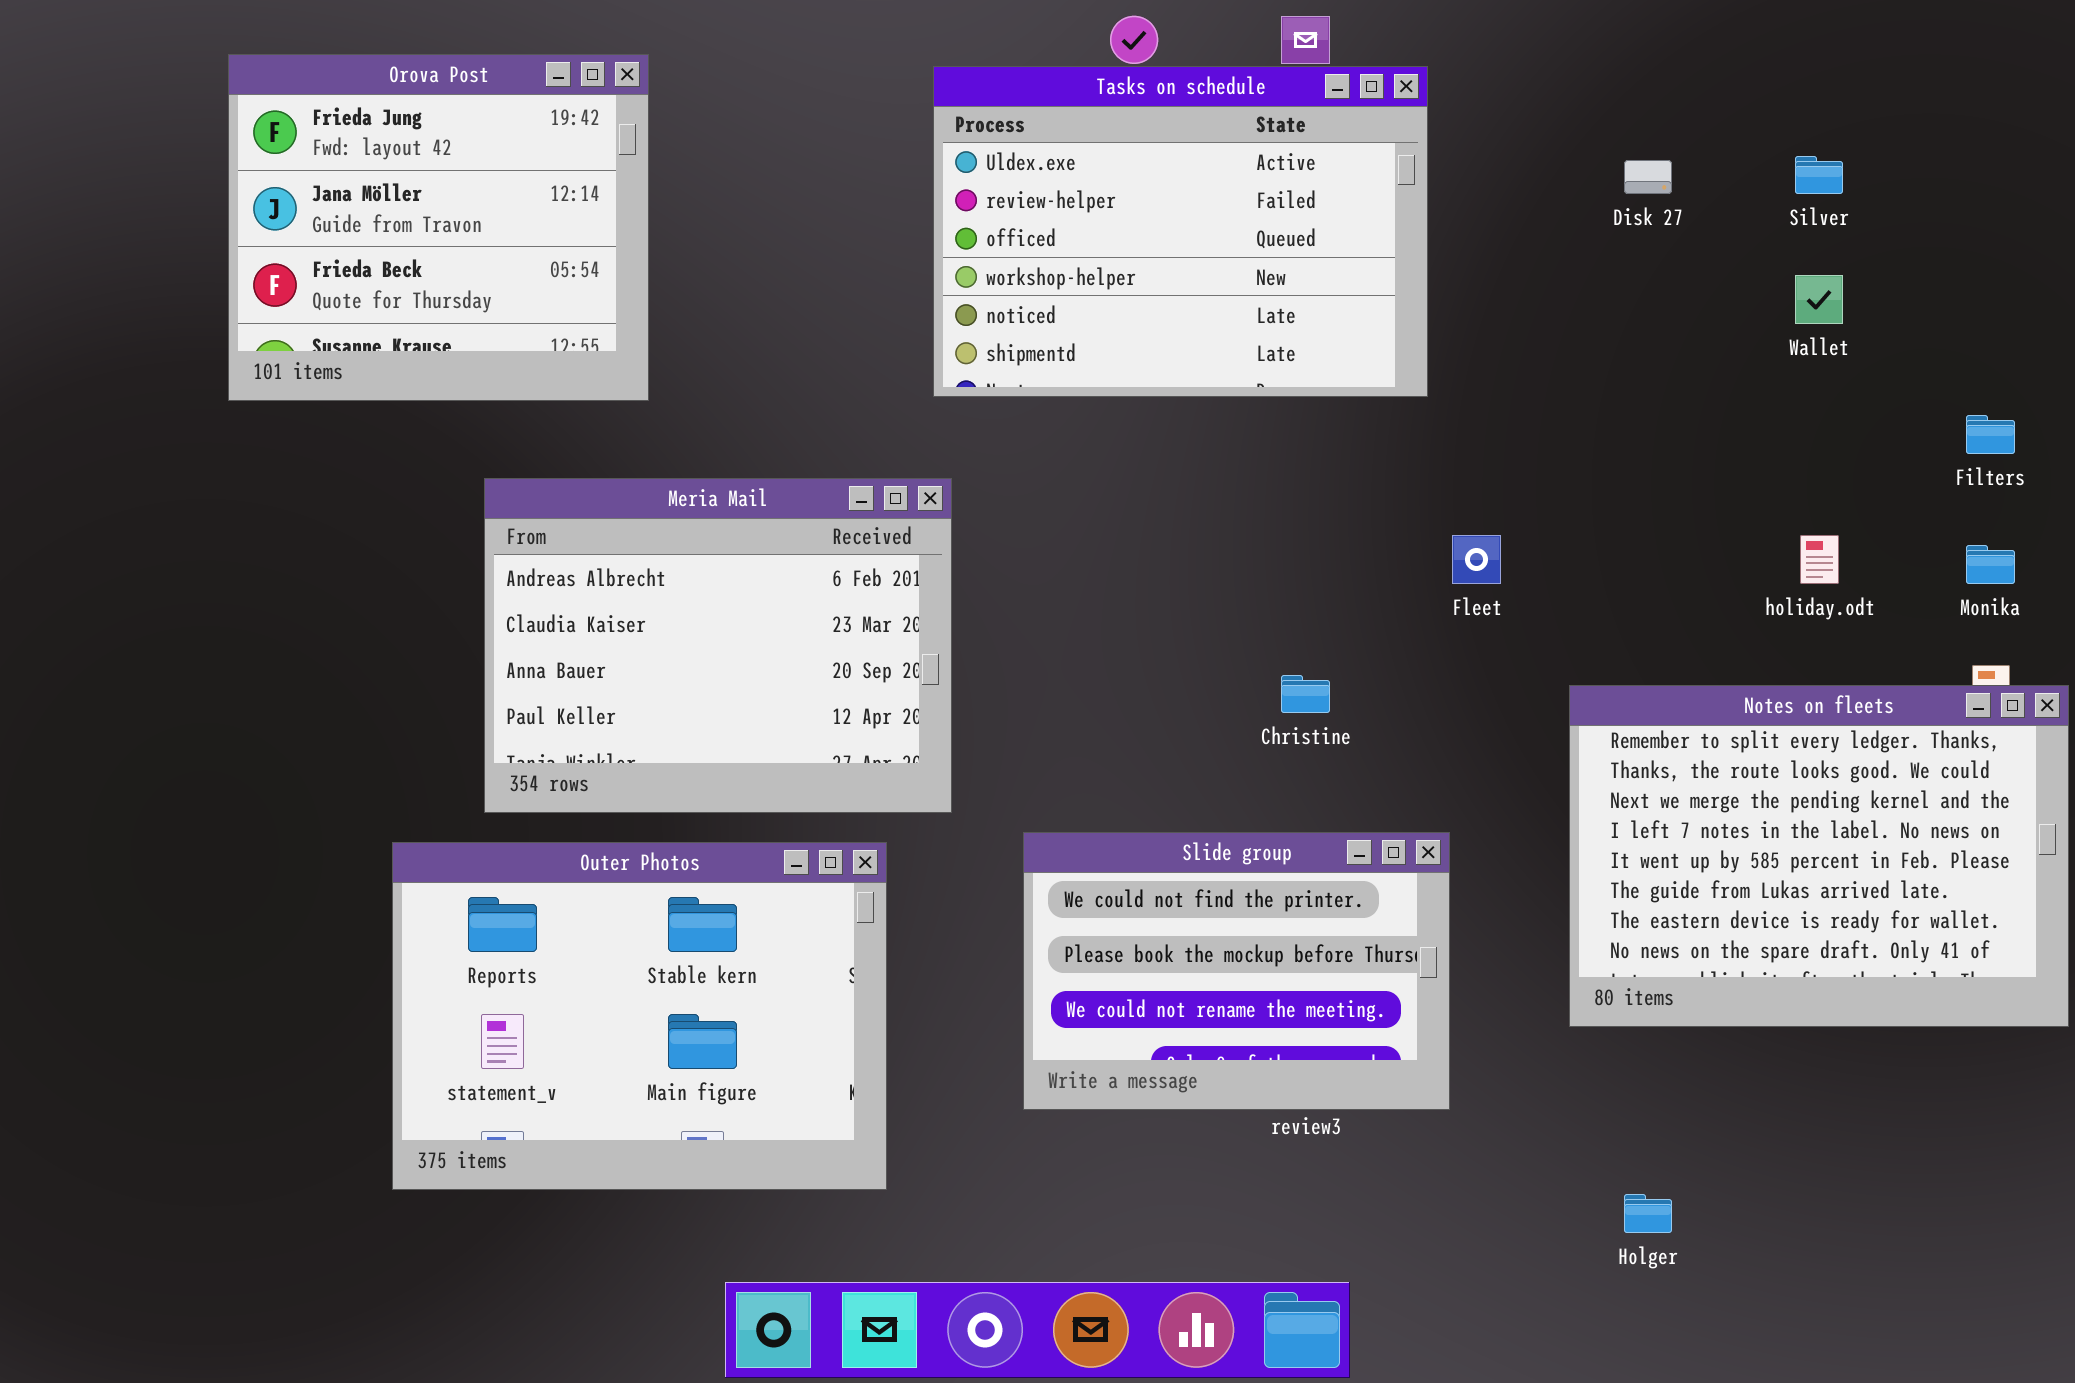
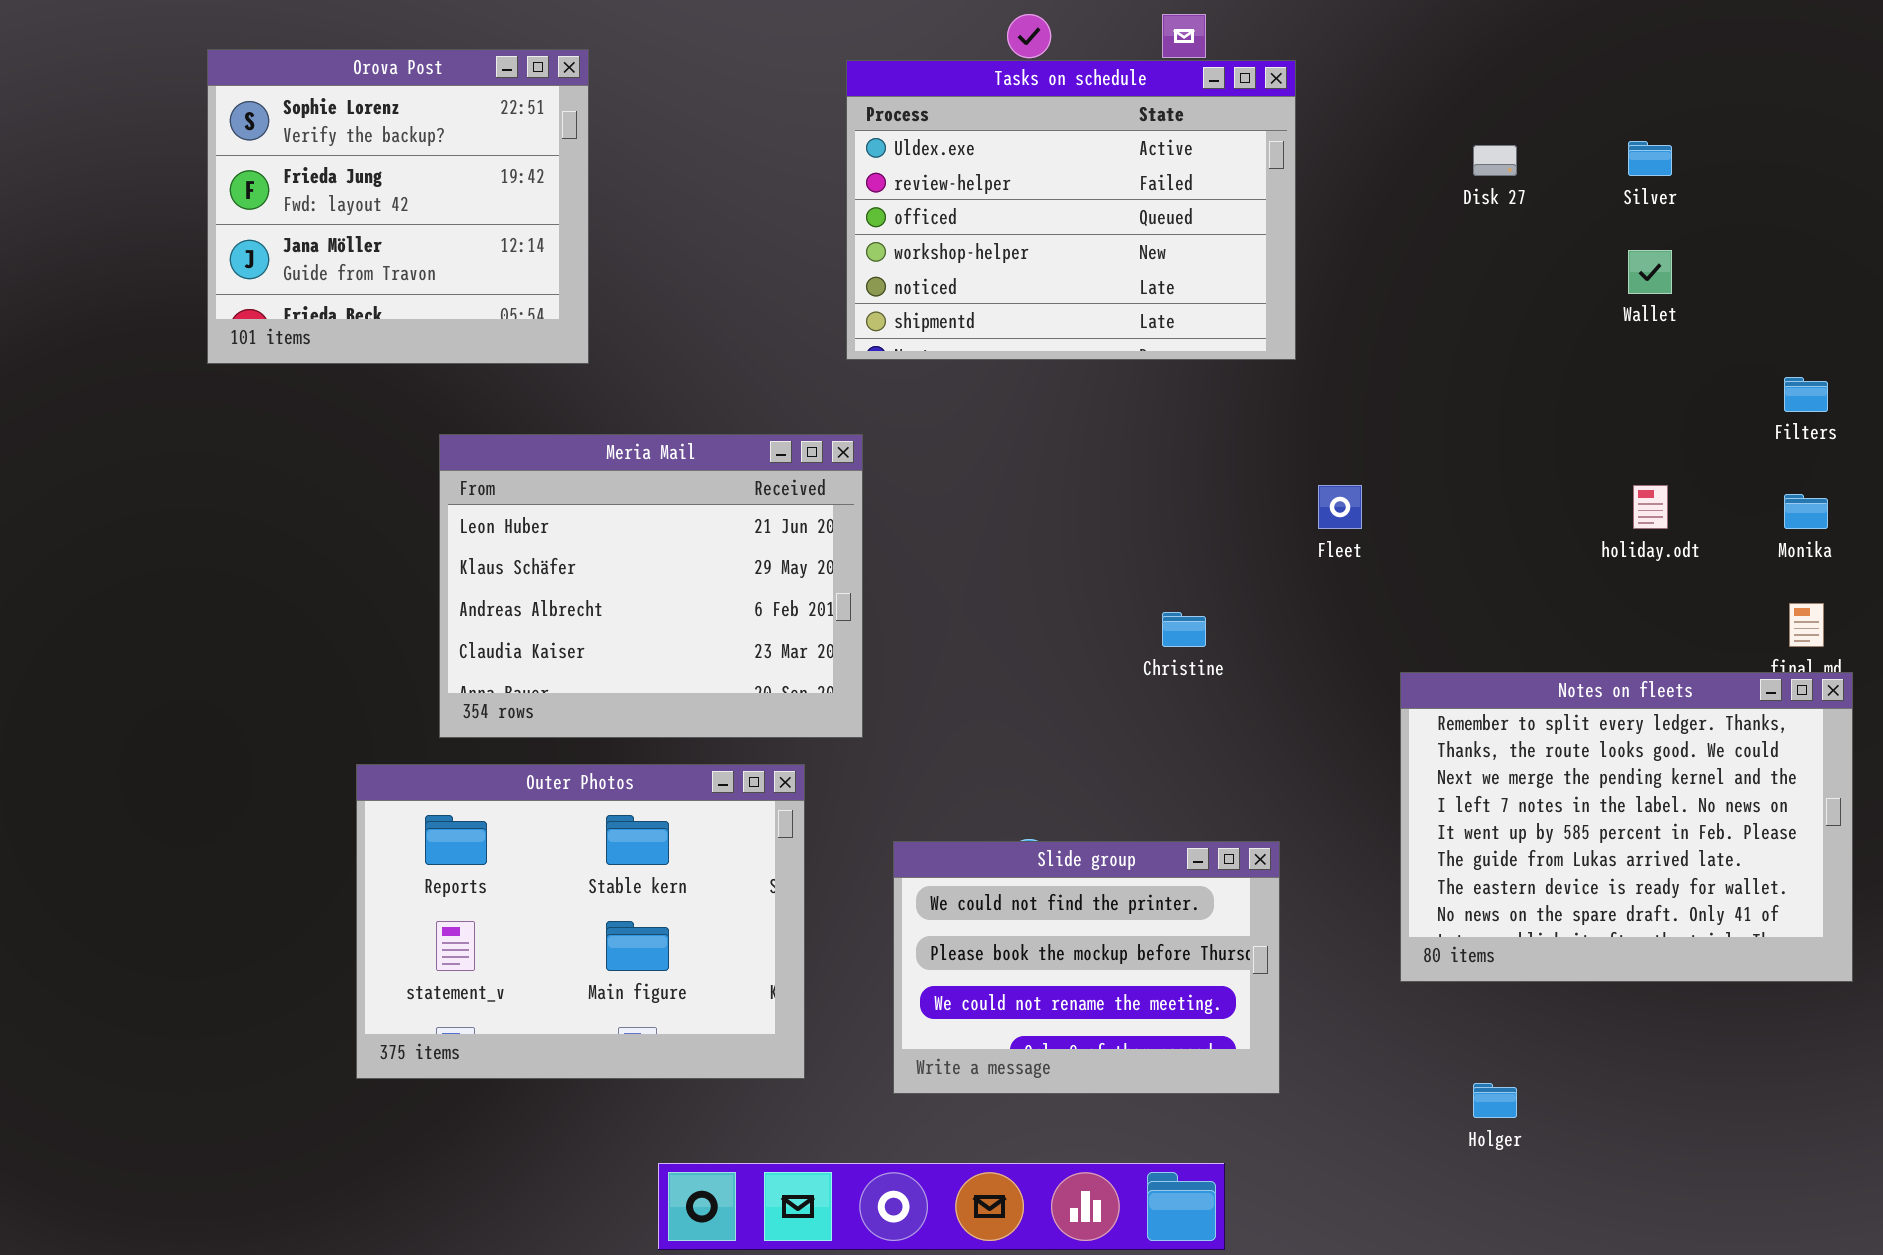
Orova Post: [228,54,649,401] -> [207,49,589,364], scrolled up 1 row
Meria Mail: [484,478,952,813] -> [439,434,863,738], scrolled up 2 rows
Notes on fleets: [1569,685,2069,1027] -> [1400,672,1853,982], moved
Slide group: [1023,832,1450,1110] -> [893,841,1280,1094], moved

